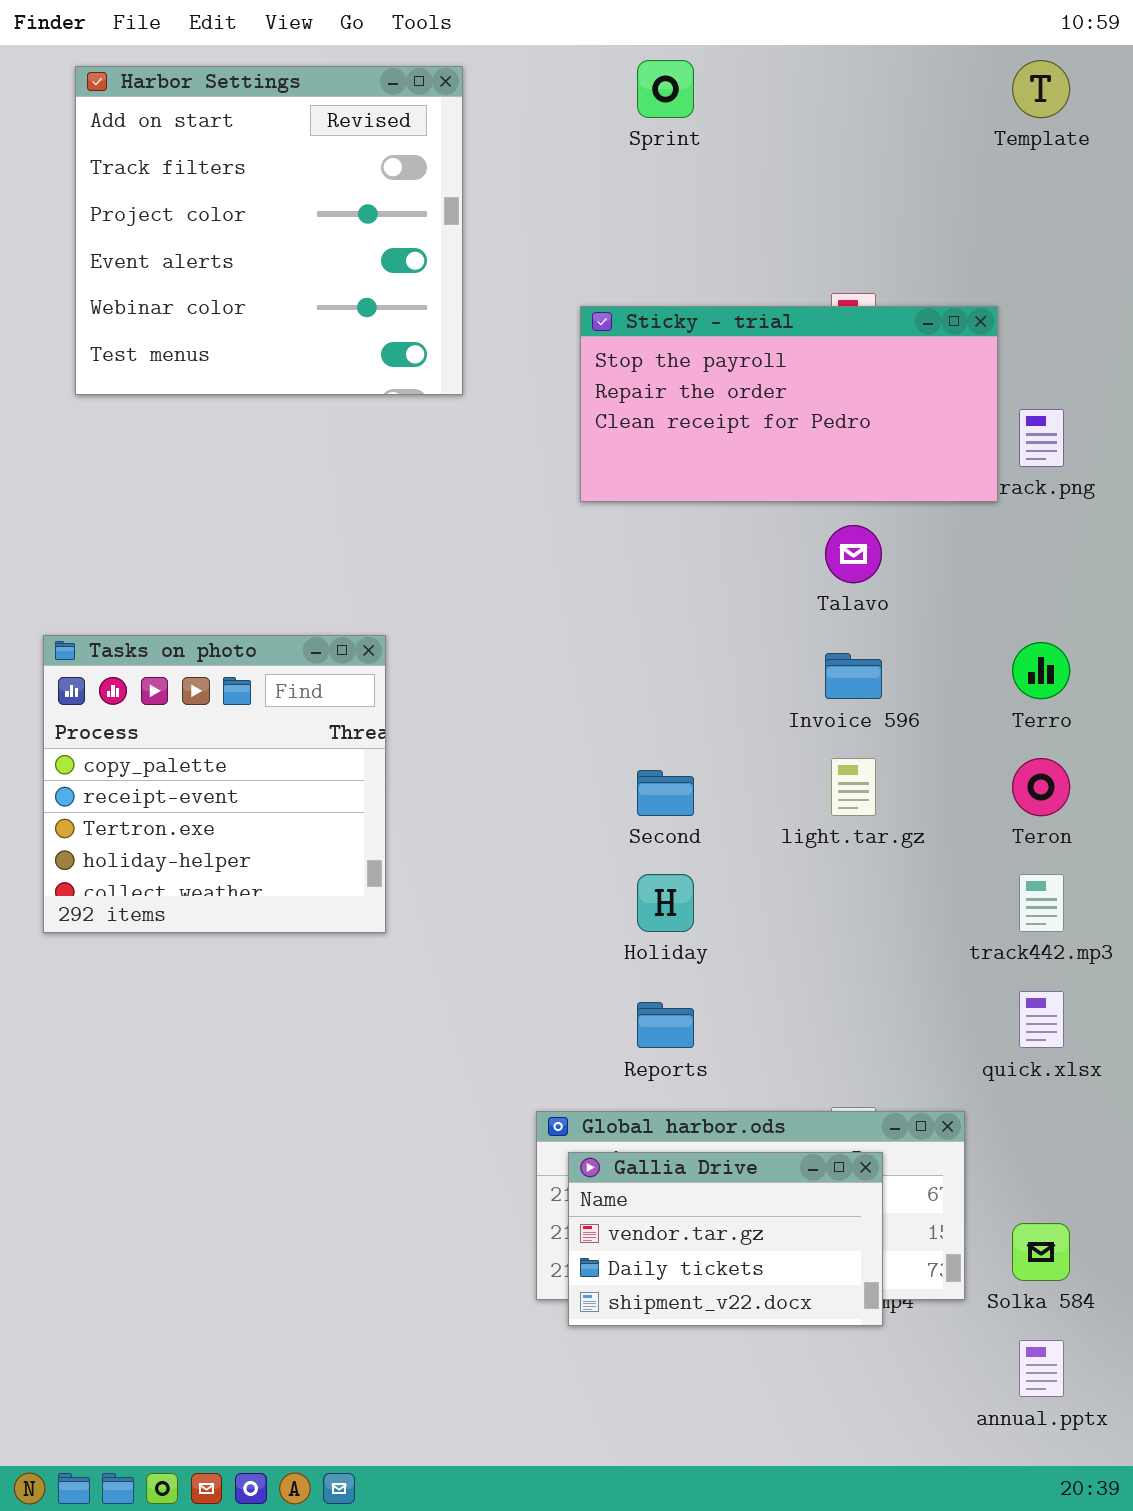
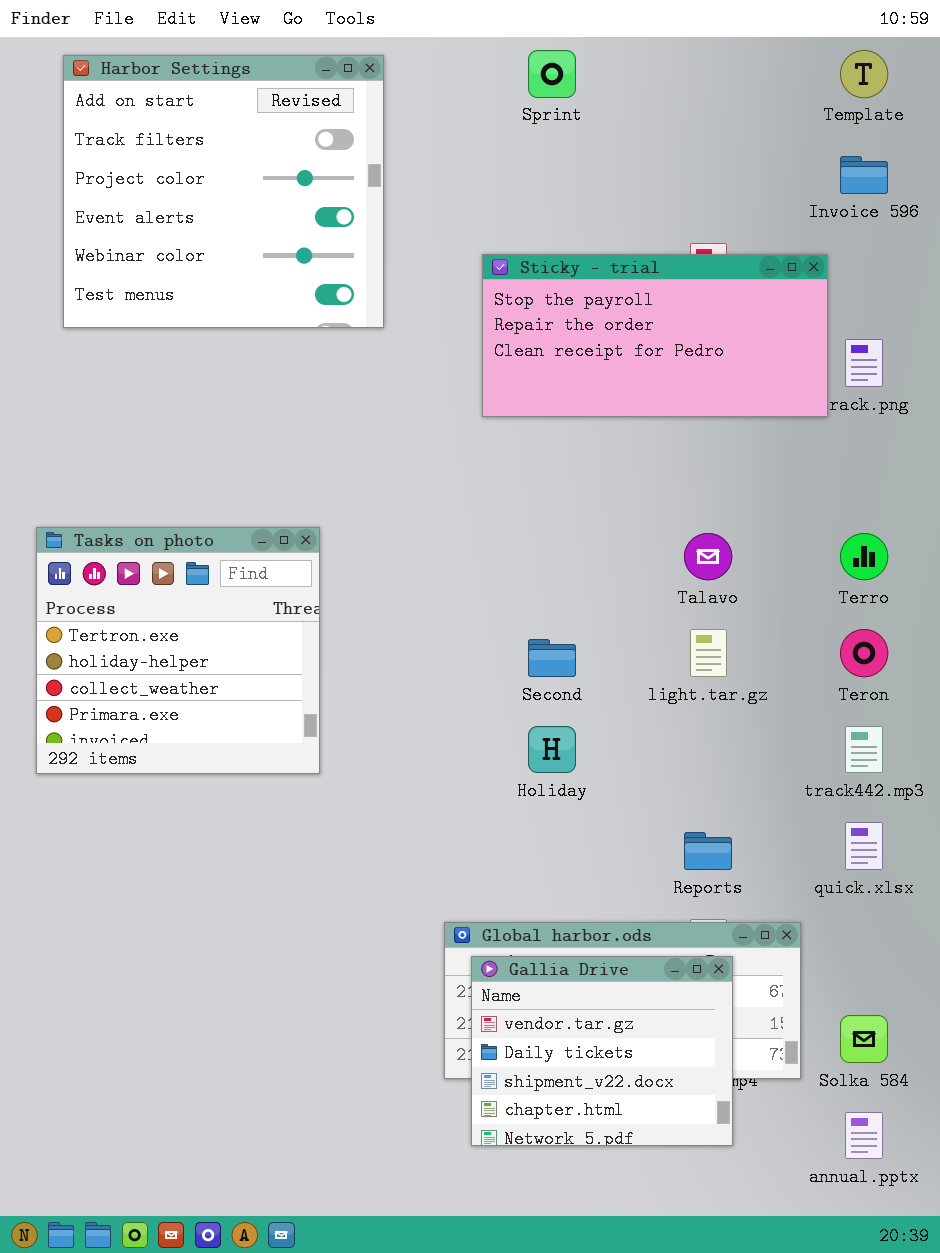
Talavo: [825,525,882,583] -> [684,533,732,580], moved
Tasks on photo: [43,635,386,933] -> [36,527,320,774], scrolled down 2 rows
Invoice 596: [825,653,882,699] -> [840,156,888,194], moved
Reports: [637,1002,694,1048] -> [684,832,732,870], moved
Gallia Drive: [568,1152,883,1326] -> [471,956,733,1146], resized

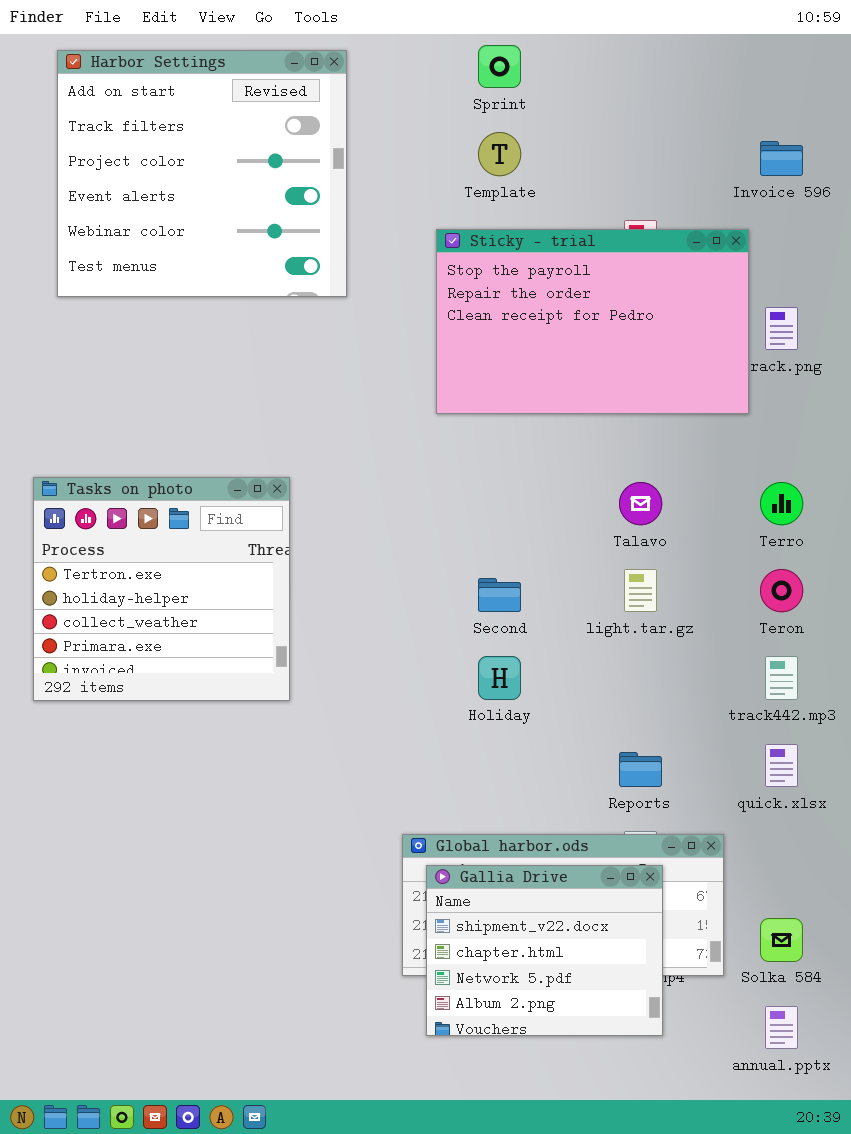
Template: [840,50,888,98] -> [478,132,521,176], moved
Sticky - trial: [482,254,828,417] -> [436,229,749,414], resized
Gallia Drive: [471,956,733,1146] -> [426,865,663,1036], scrolled down 2 rows

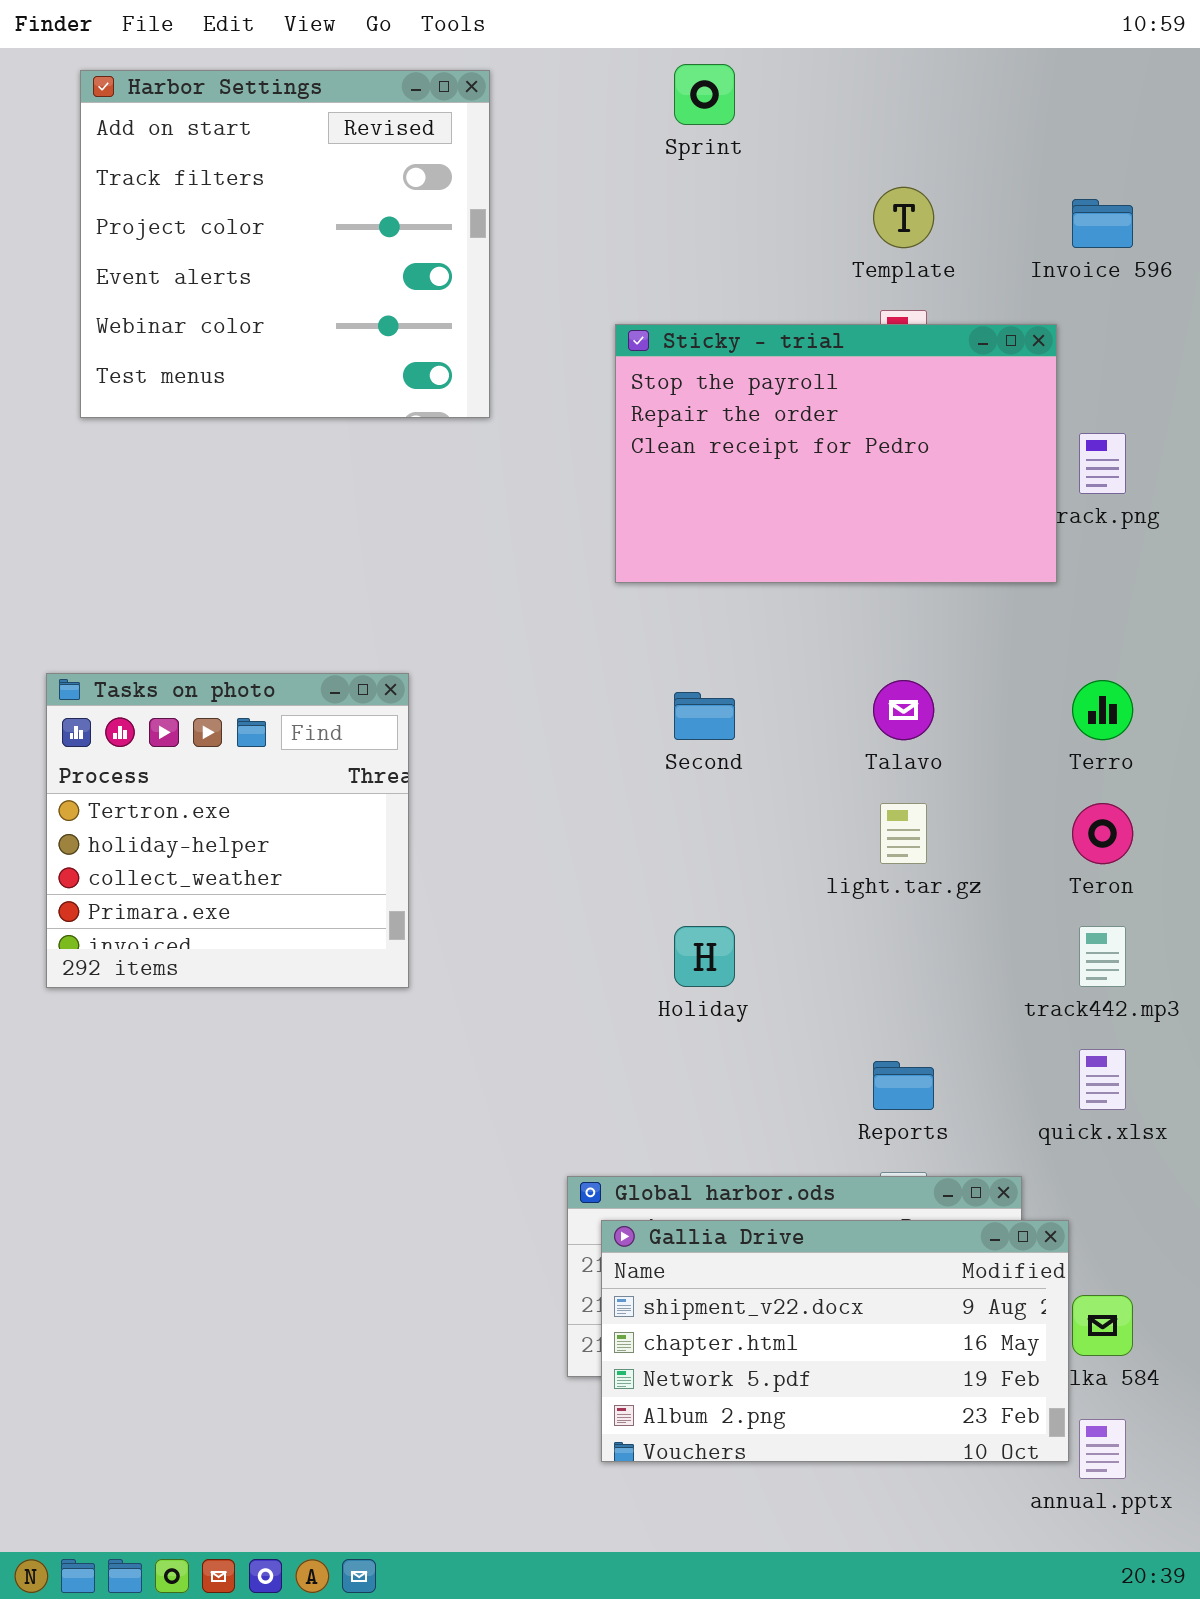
Template: [478,132,521,176] -> [873,187,934,248], moved
Second: [478,578,521,612] -> [674,692,735,740], moved
Gallia Drive: [426,865,663,1036] -> [601,1220,1069,1462], resized

